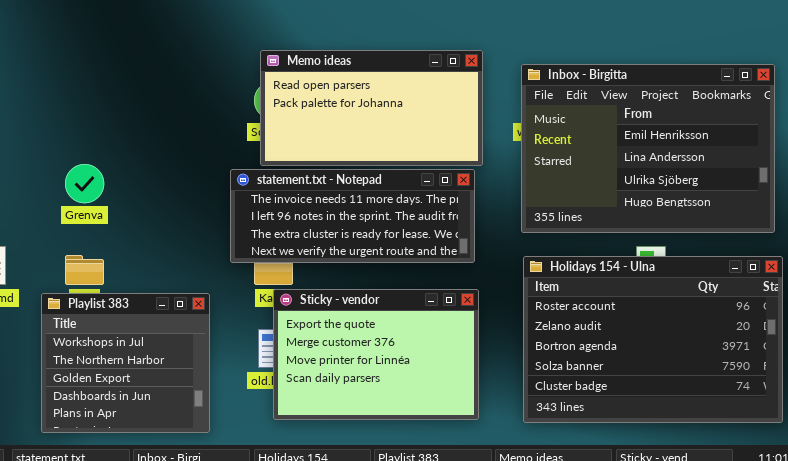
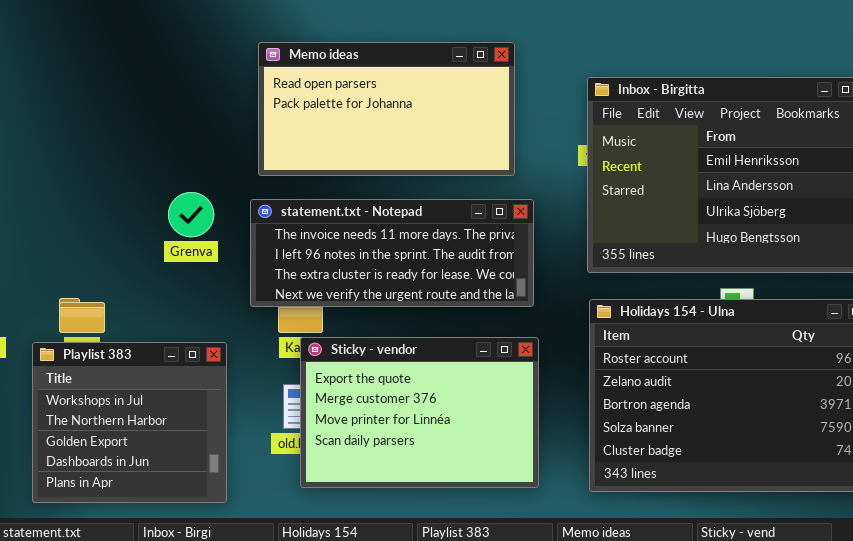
Memo ideas: [260,50,483,166] -> [258,42,515,176], moved
Grenva: [65,164,104,203] -> [168,192,214,237], moved

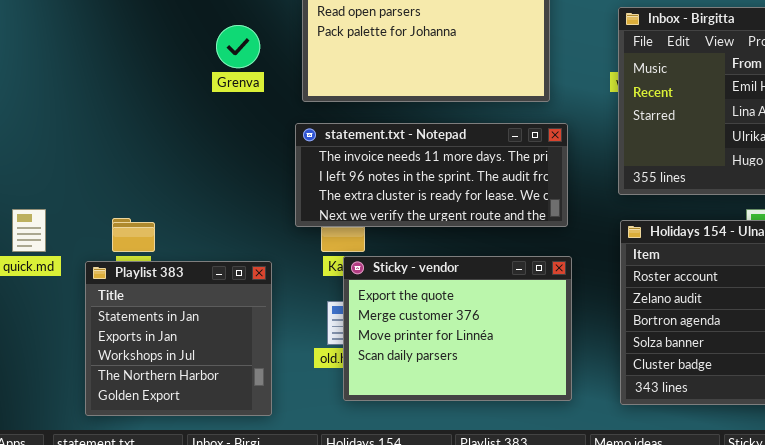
Grenva: [168,192,214,237] -> [216,25,260,68], moved
Playlist 383: [32,342,227,503] -> [85,261,272,416], scrolled up 2 rows

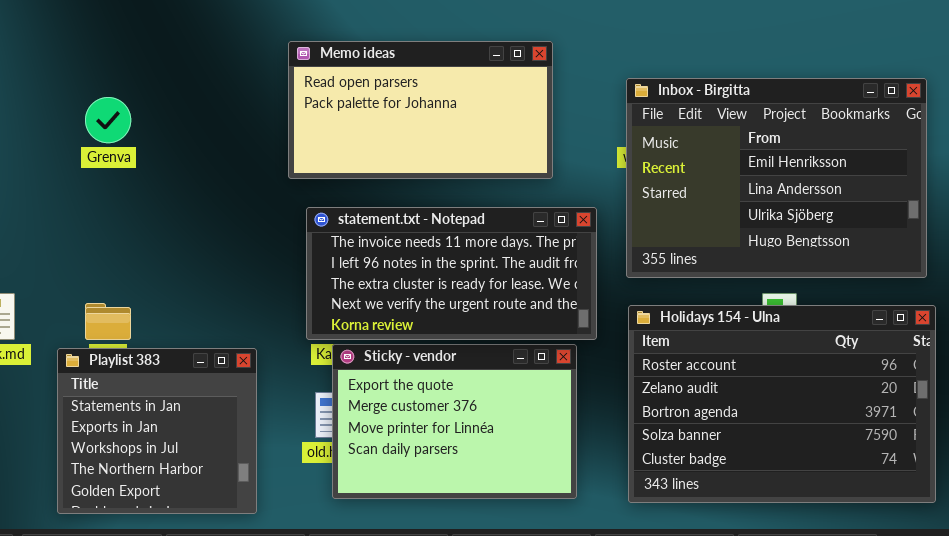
Grenva: [216,25,260,68] -> [85,97,131,143], moved
statement.txt - Notepad: [295,123,568,227] -> [306,207,597,340], moved, resized

